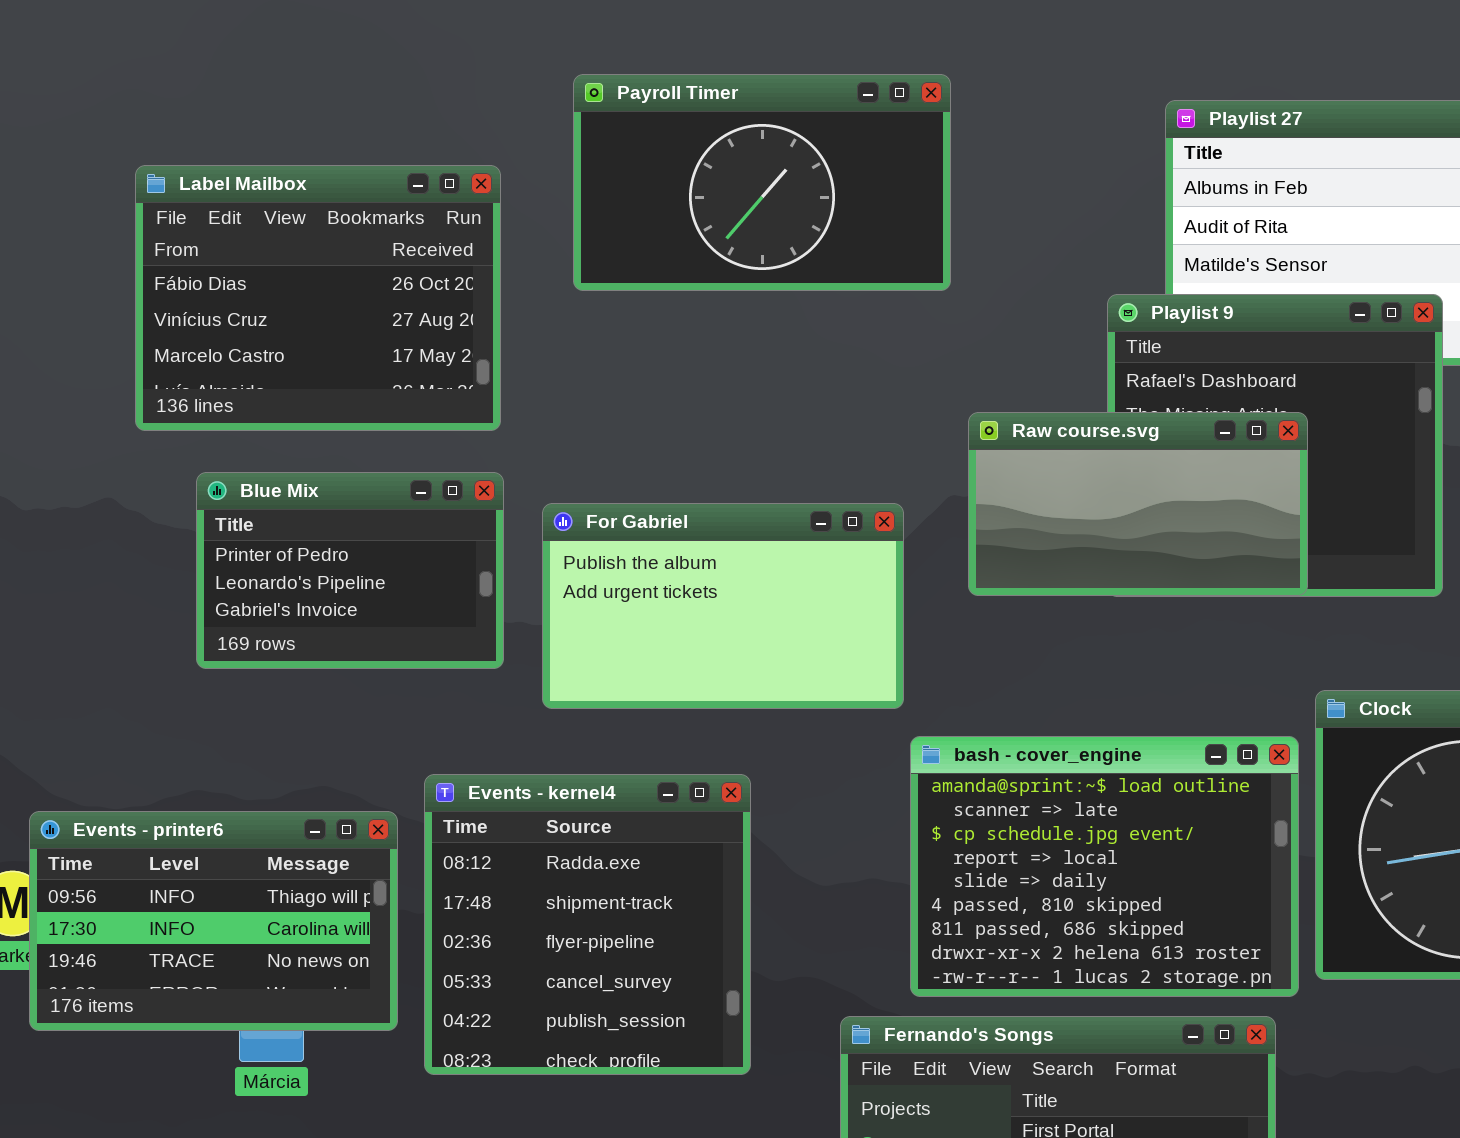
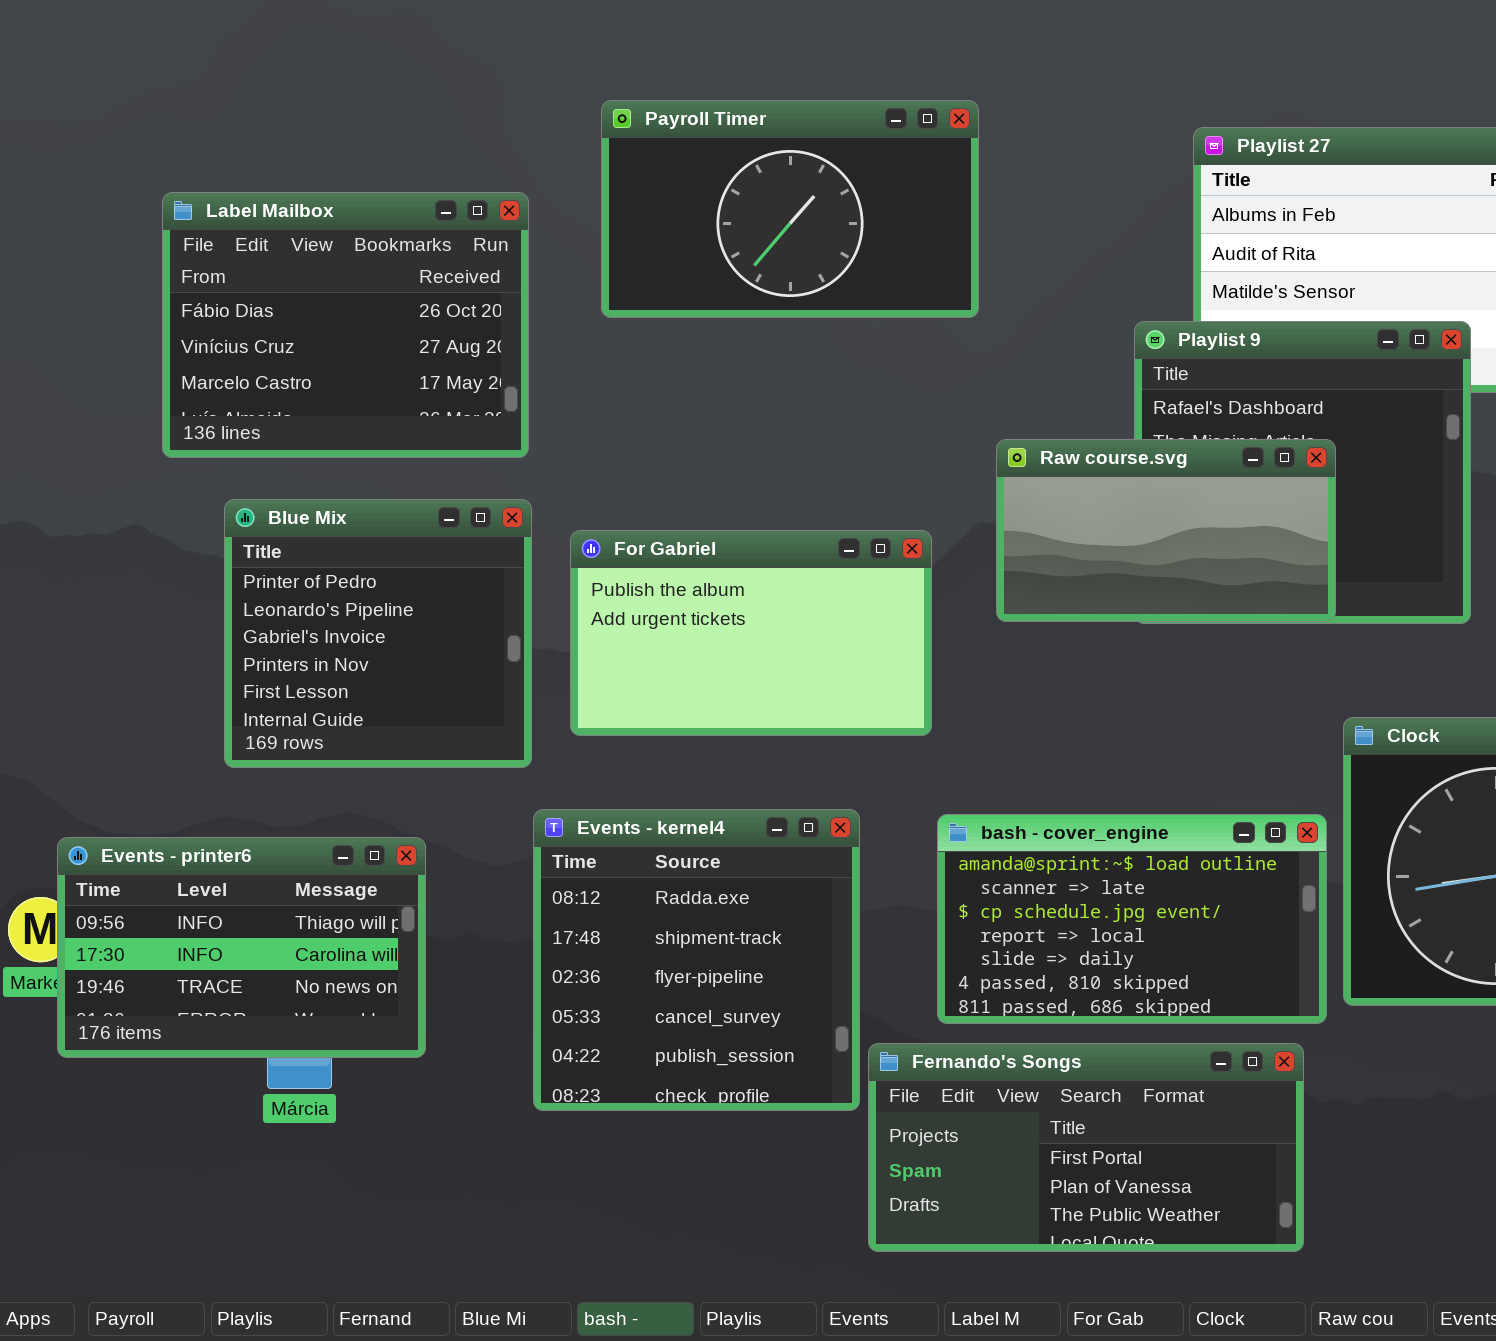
Blue Mix: [196,472,504,669] -> [224,499,532,768], resized
bash - cover_engine: [910,736,1299,997] -> [937,814,1327,1024], resized
Events - kernel4: [424,774,751,1075] -> [533,809,860,1111], moved

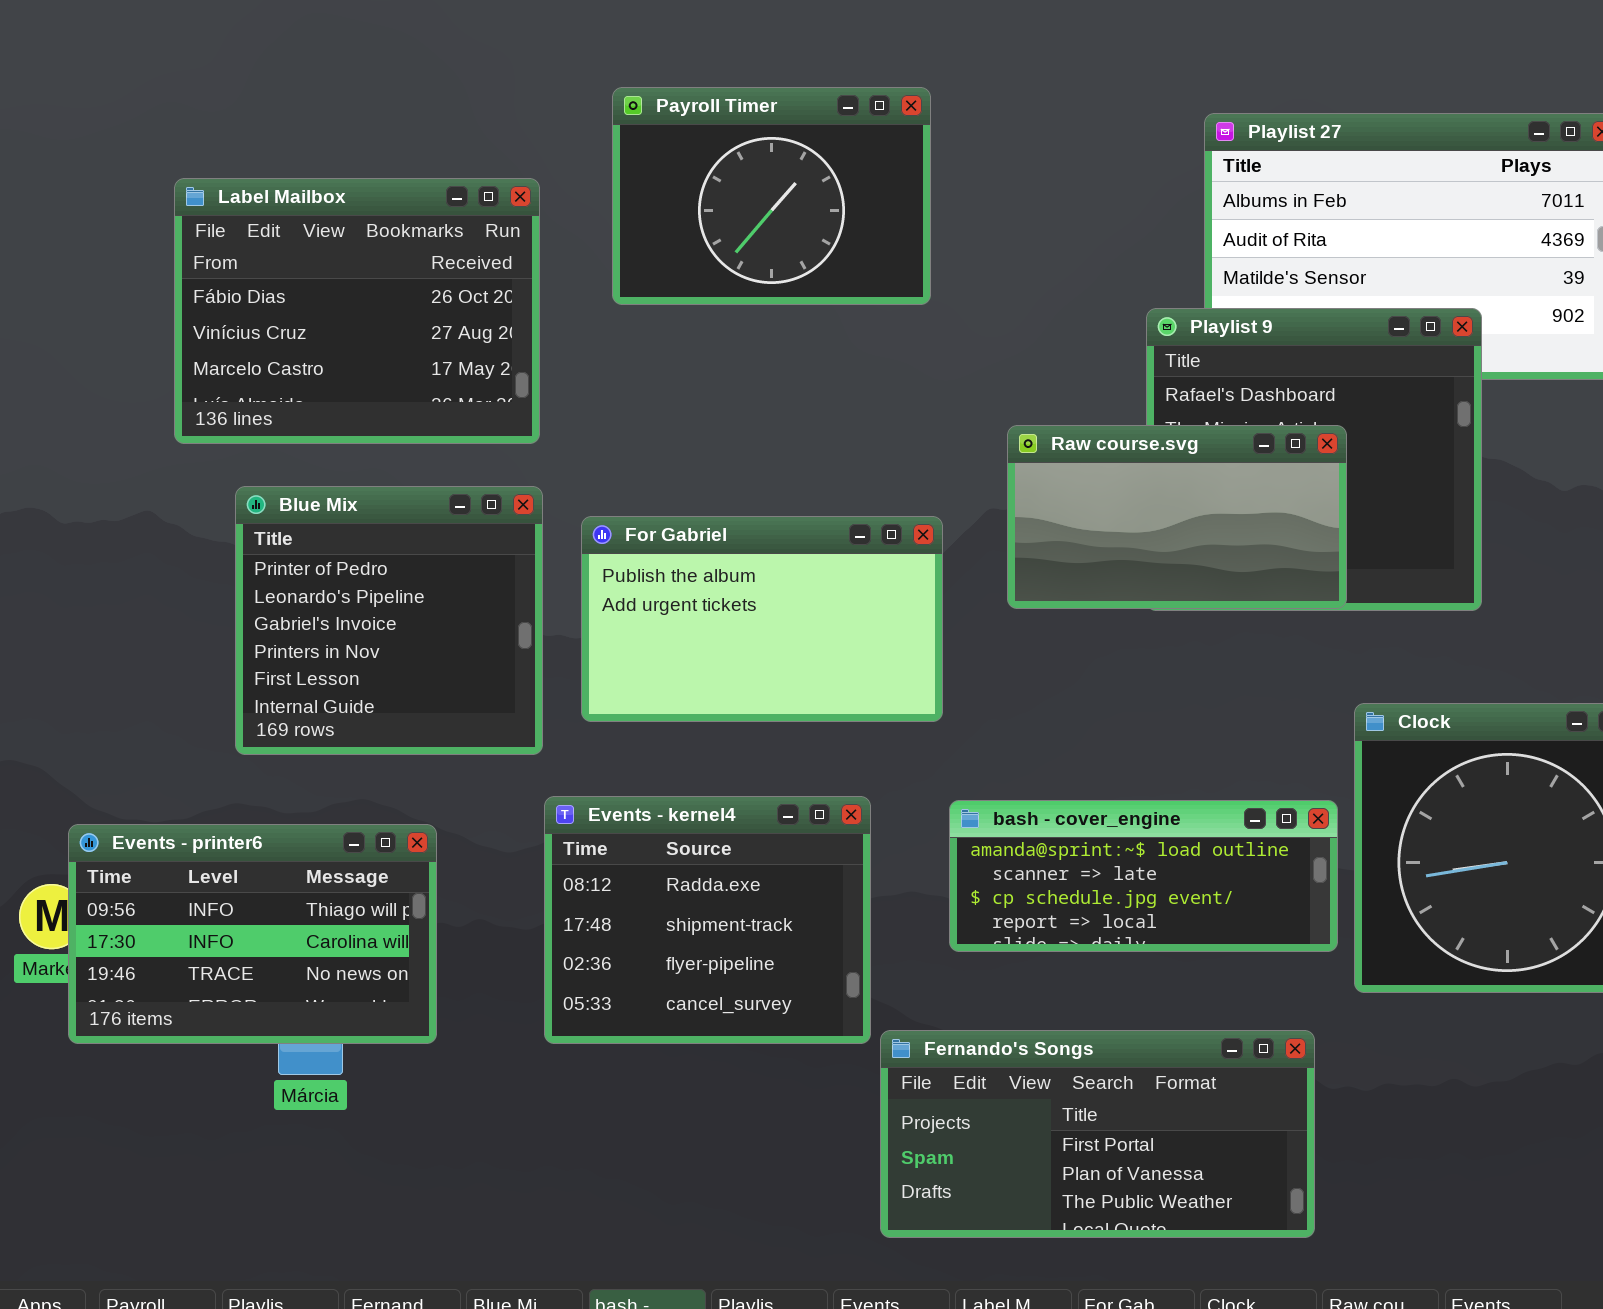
Payroll Timer: [601,100,979,318] -> [612,87,931,305], resized
Events - kernel4: [533,809,860,1111] -> [544,796,871,1044], resized
bash - cover_engine: [937,814,1327,1024] -> [949,800,1338,952], resized

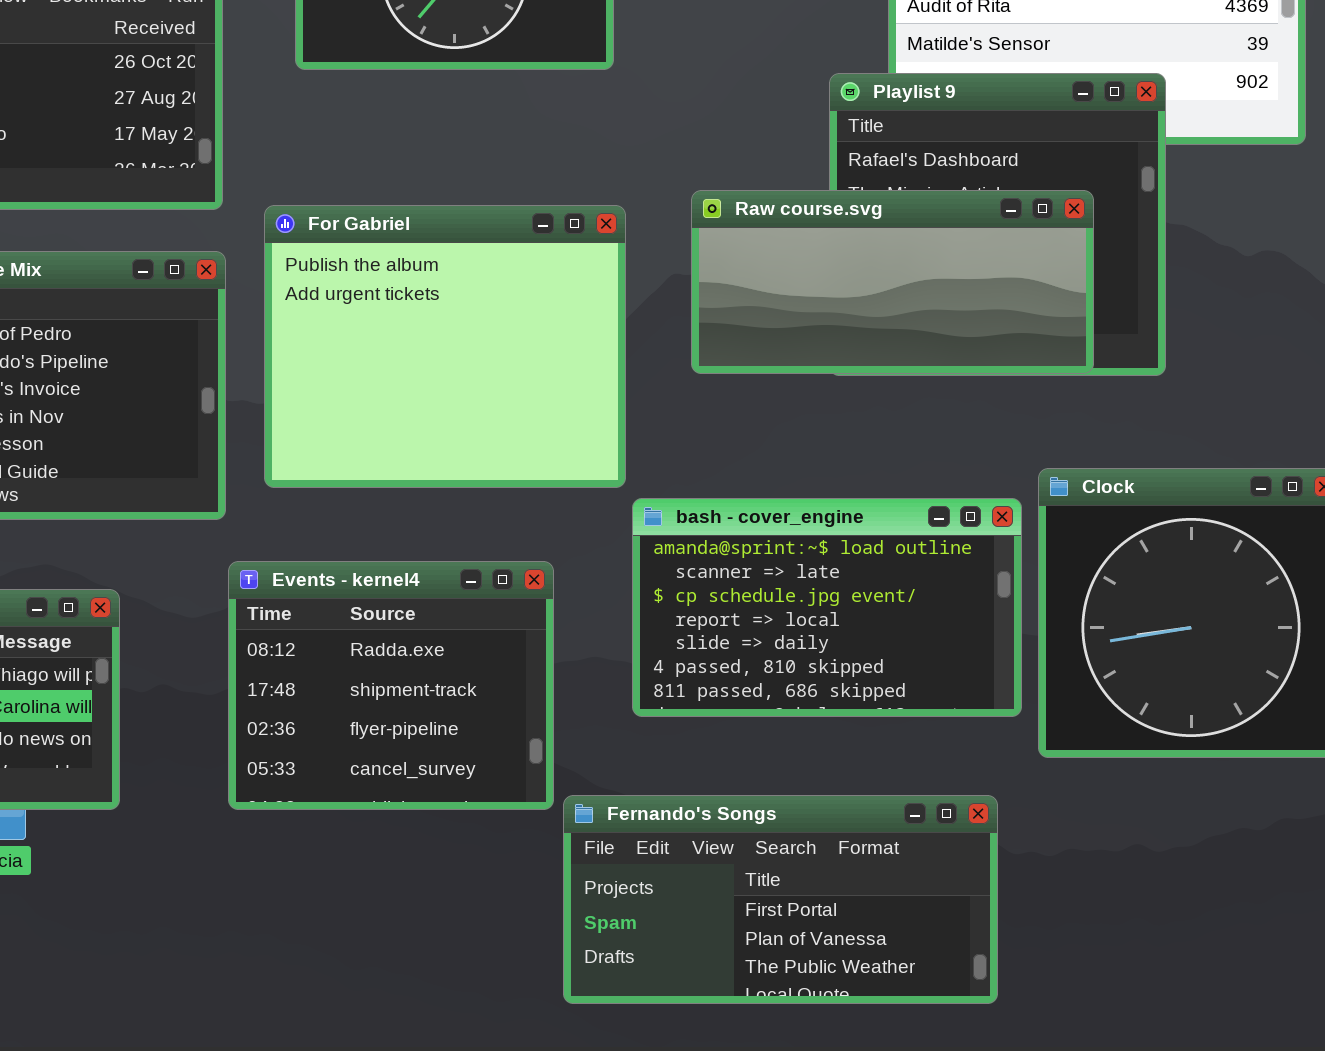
Raw course.svg: [1007,425,1347,609] -> [691,190,1094,374], resized
For Gabriel: [581,516,943,722] -> [264,205,626,488], resized
bash - cover_engine: [949,800,1338,952] -> [632,498,1022,717], resized

